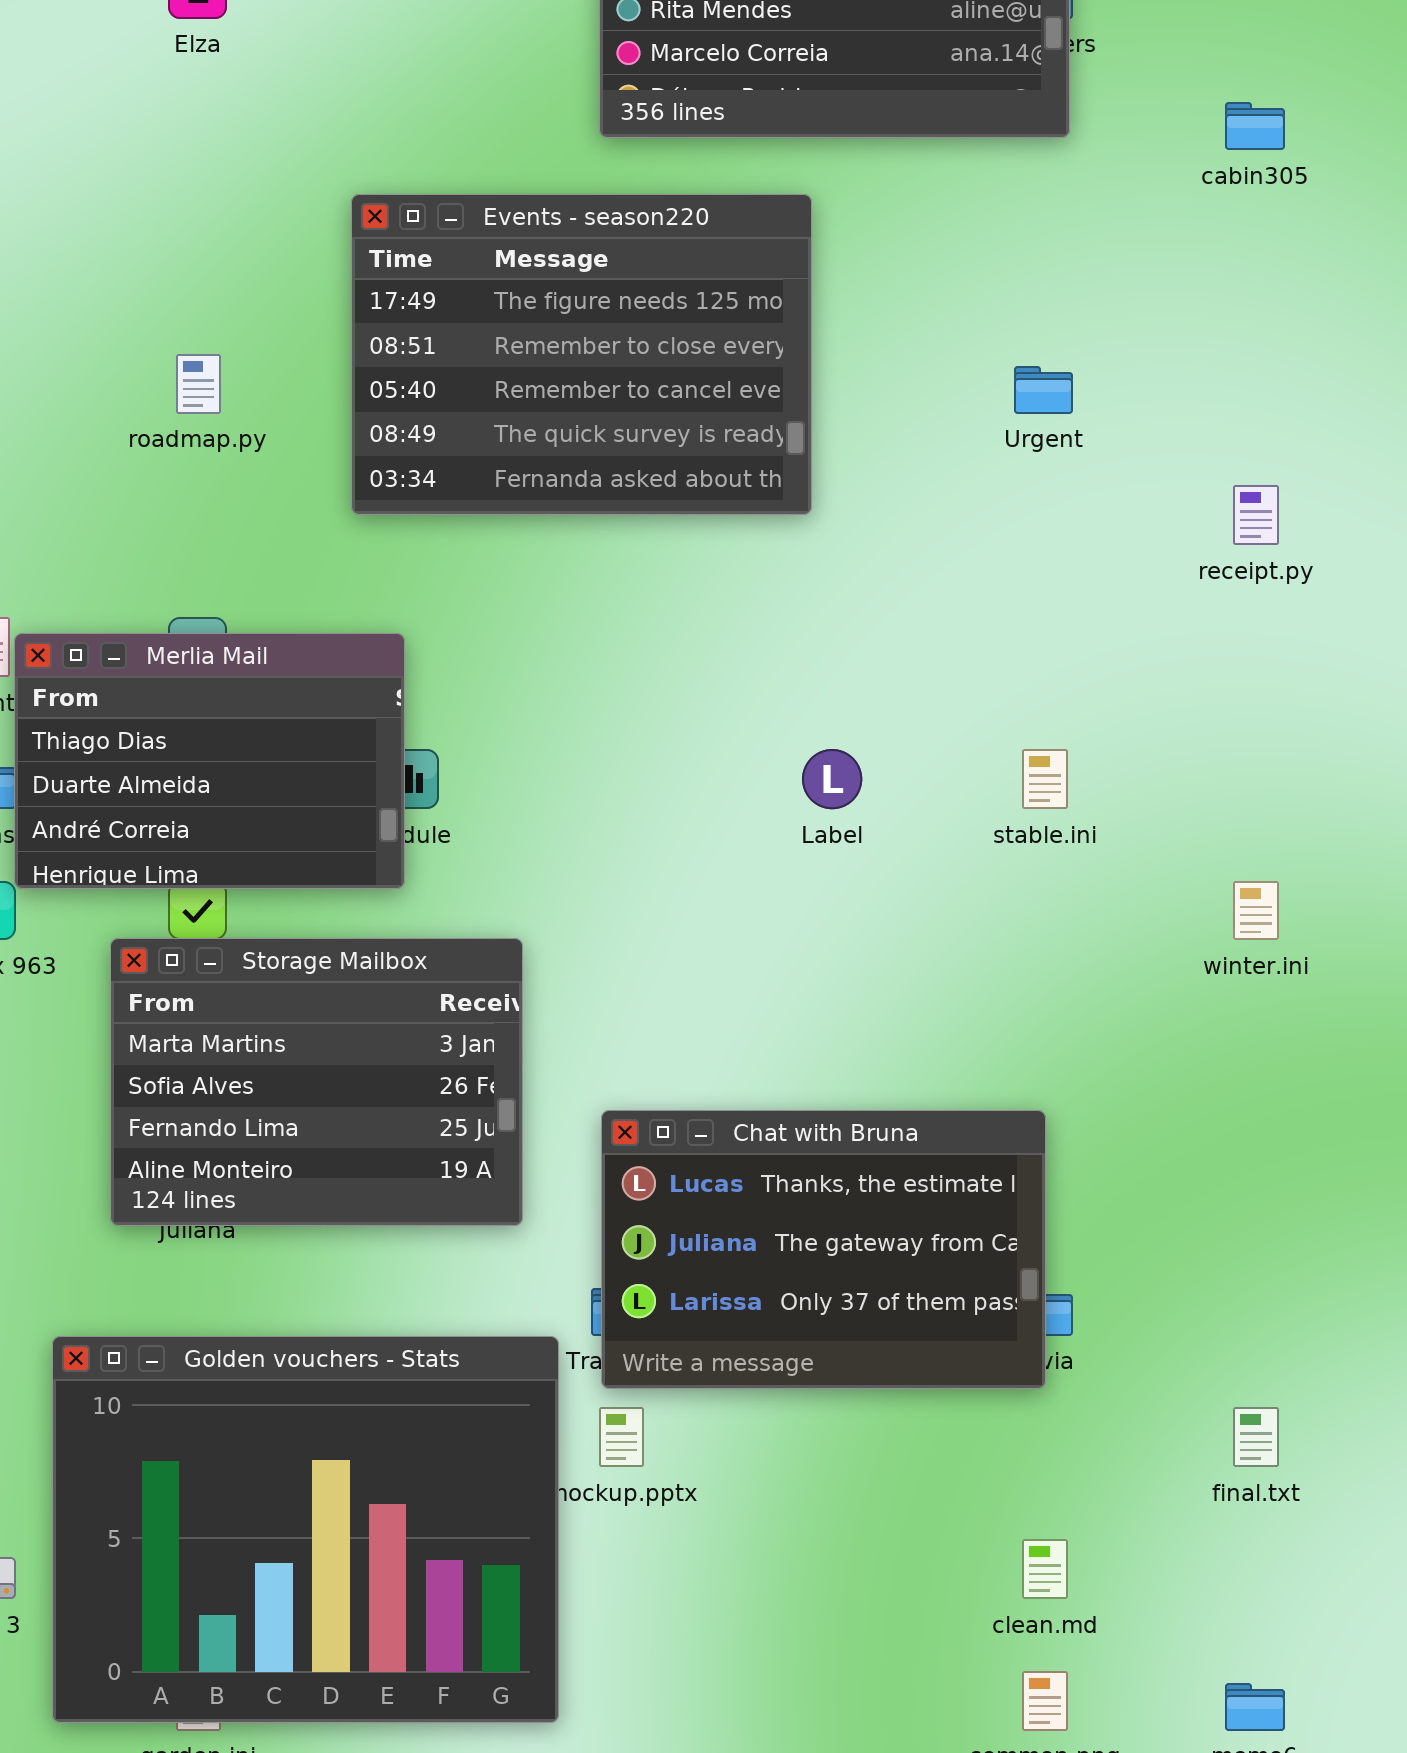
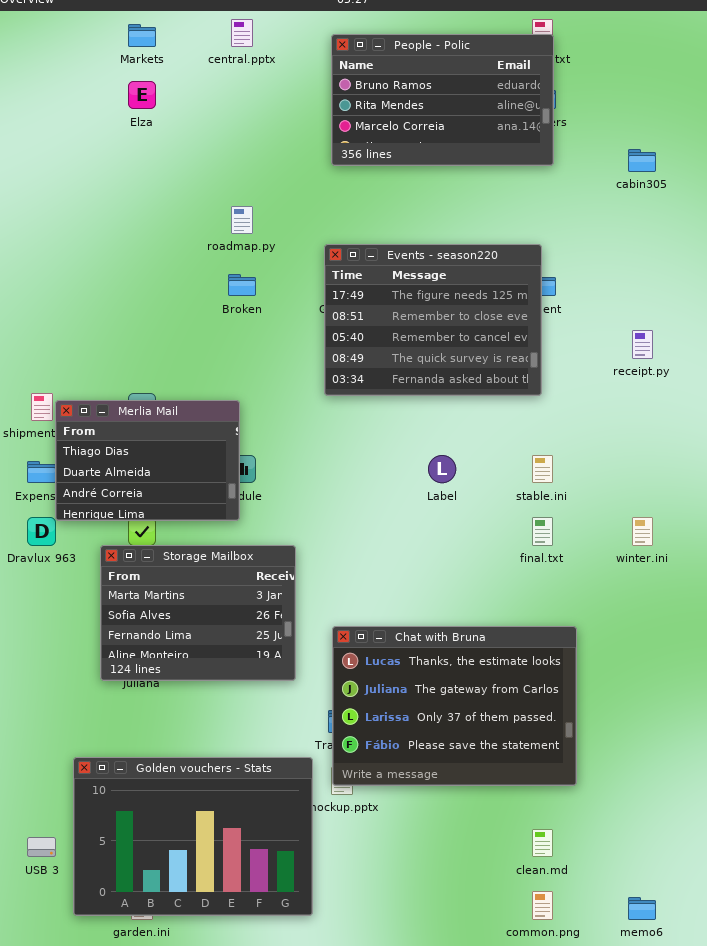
Events - season220: [351,194,812,515] -> [324,244,542,396], moved
roadmap.py: [176,354,221,414] -> [231,206,253,234], moved
Chat with Bruna: [601,1110,1046,1389] -> [332,626,577,786], resized
Golden vouchers - Stats: [52,1336,559,1723] -> [73,757,313,916], resized
final.txt: [1233,1407,1279,1467] -> [532,517,553,546], moved

